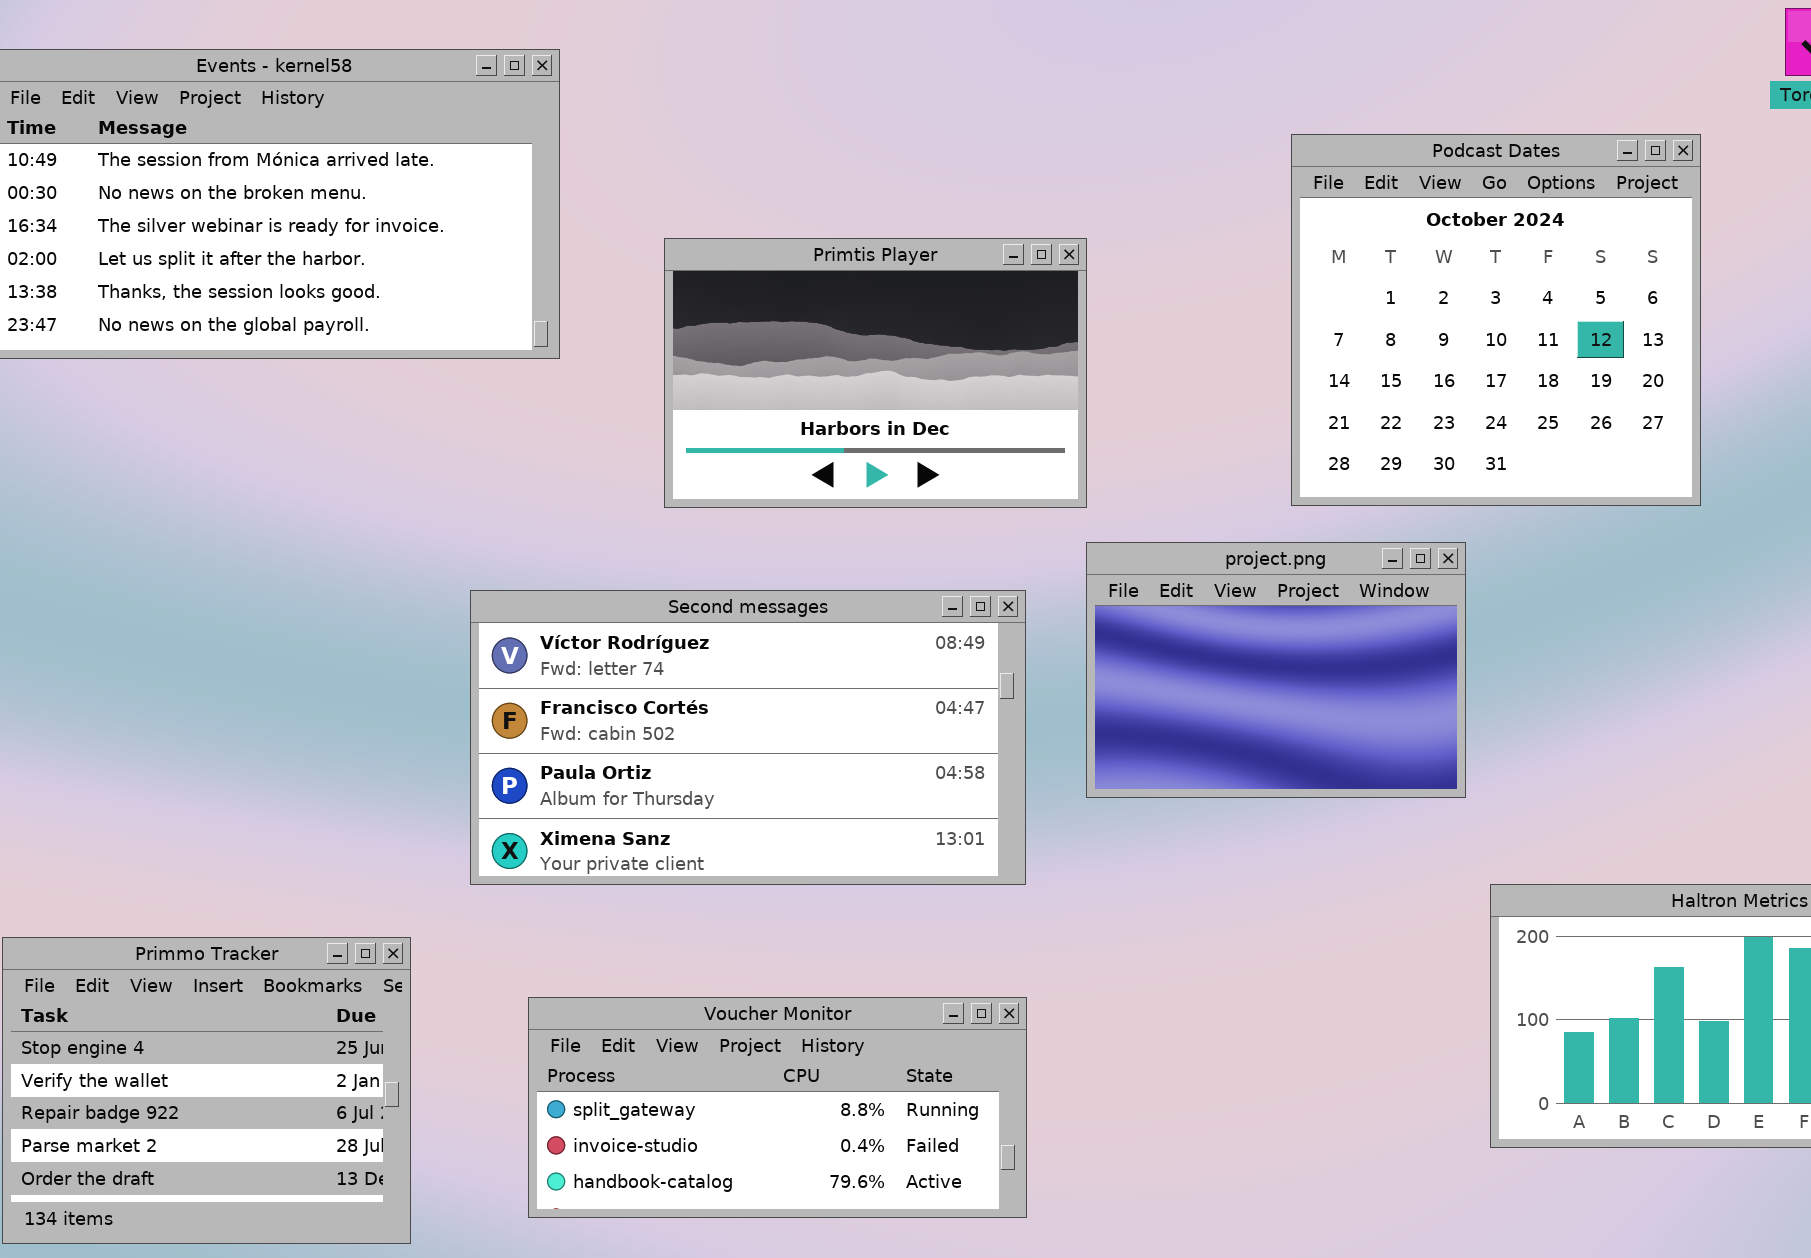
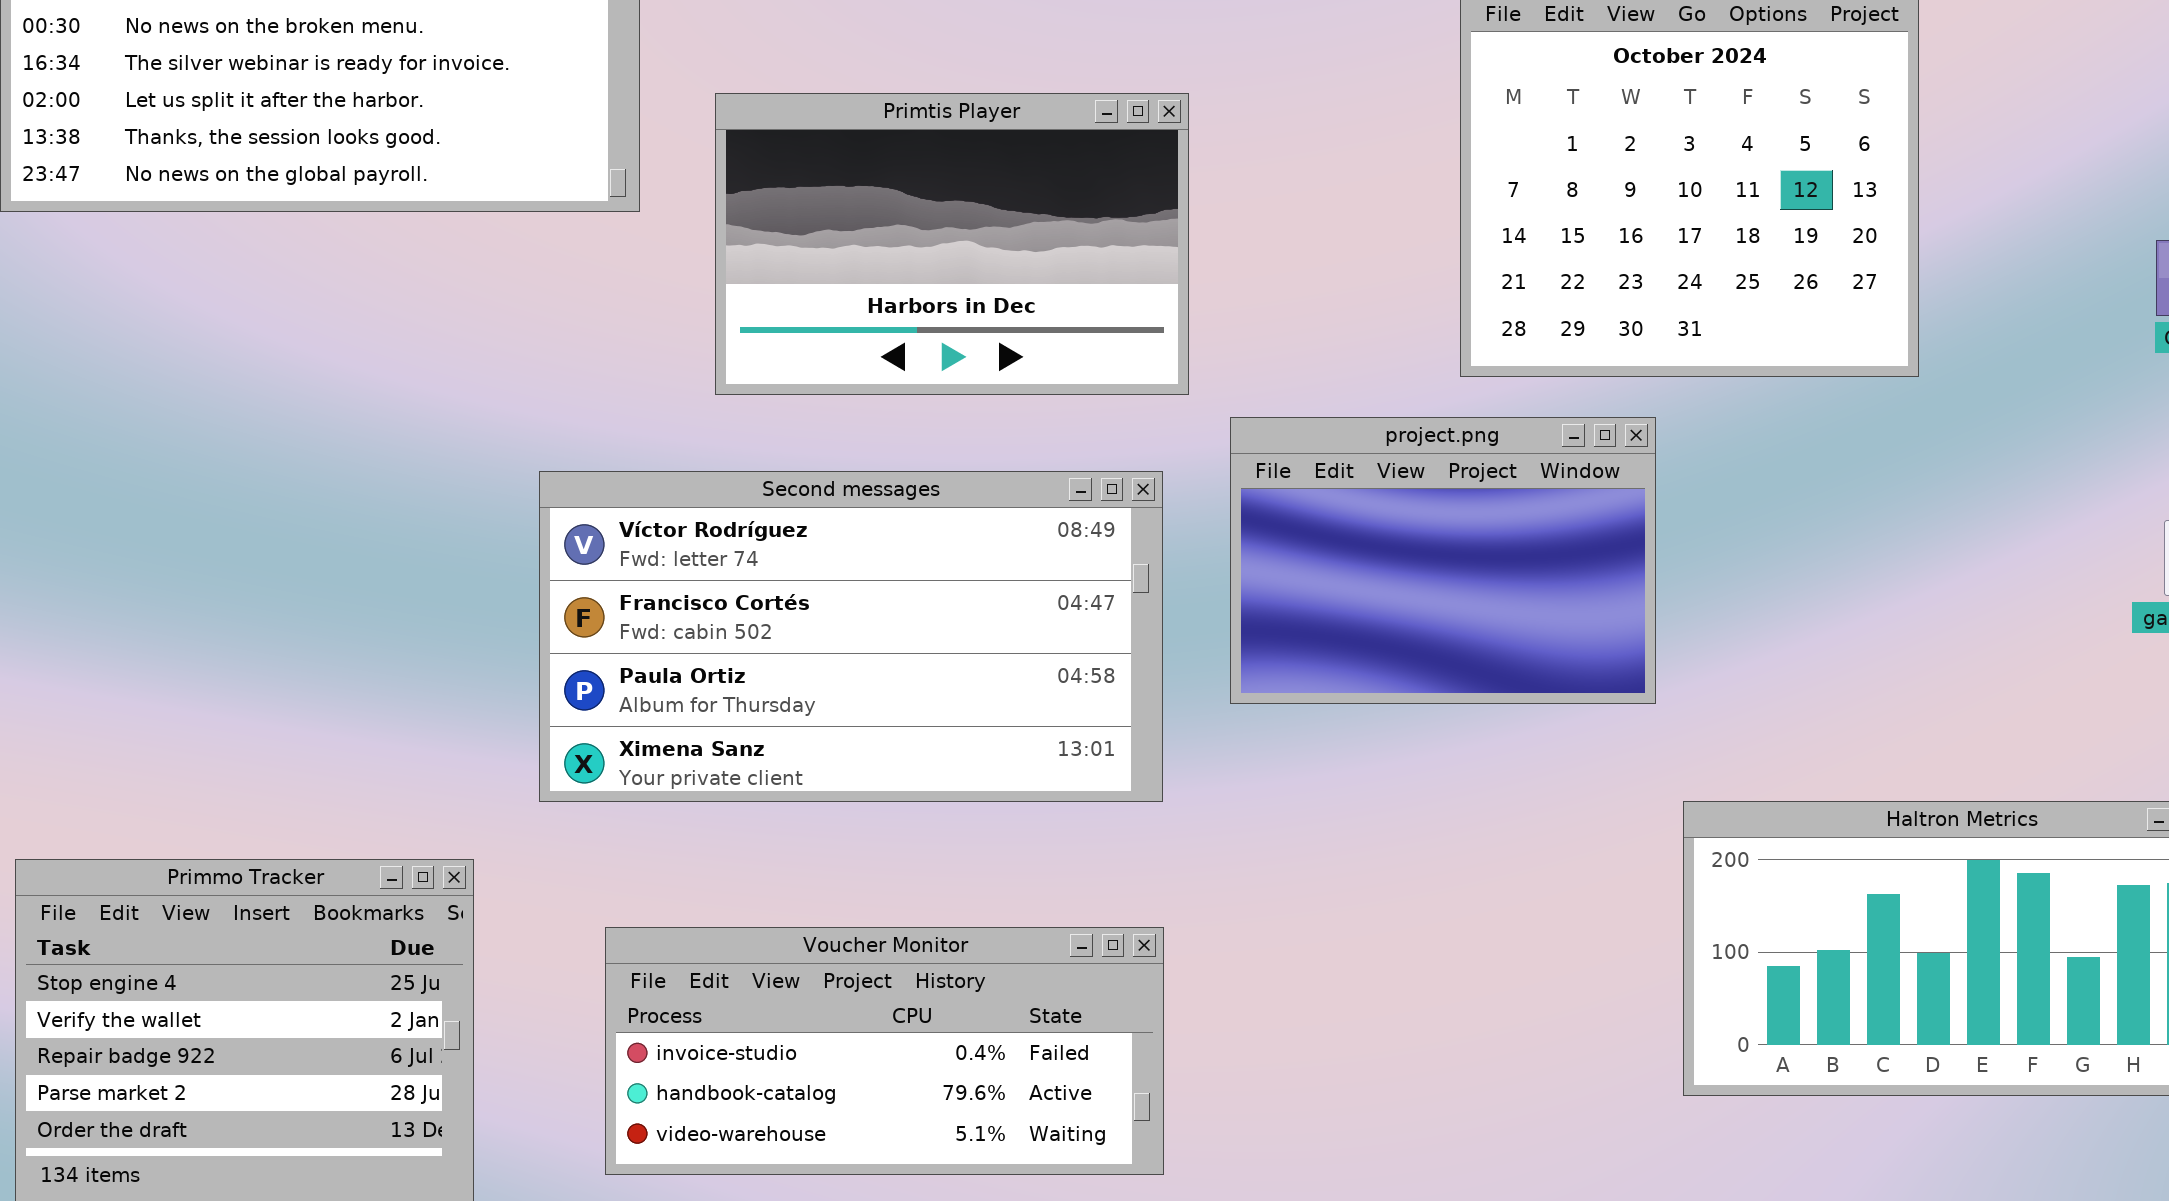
Primtis Player: [664,238,1087,508] -> [715,93,1189,395], moved
Voucher Monitor: [528,997,1027,1218] -> [605,927,1164,1175], scrolled down 1 row

